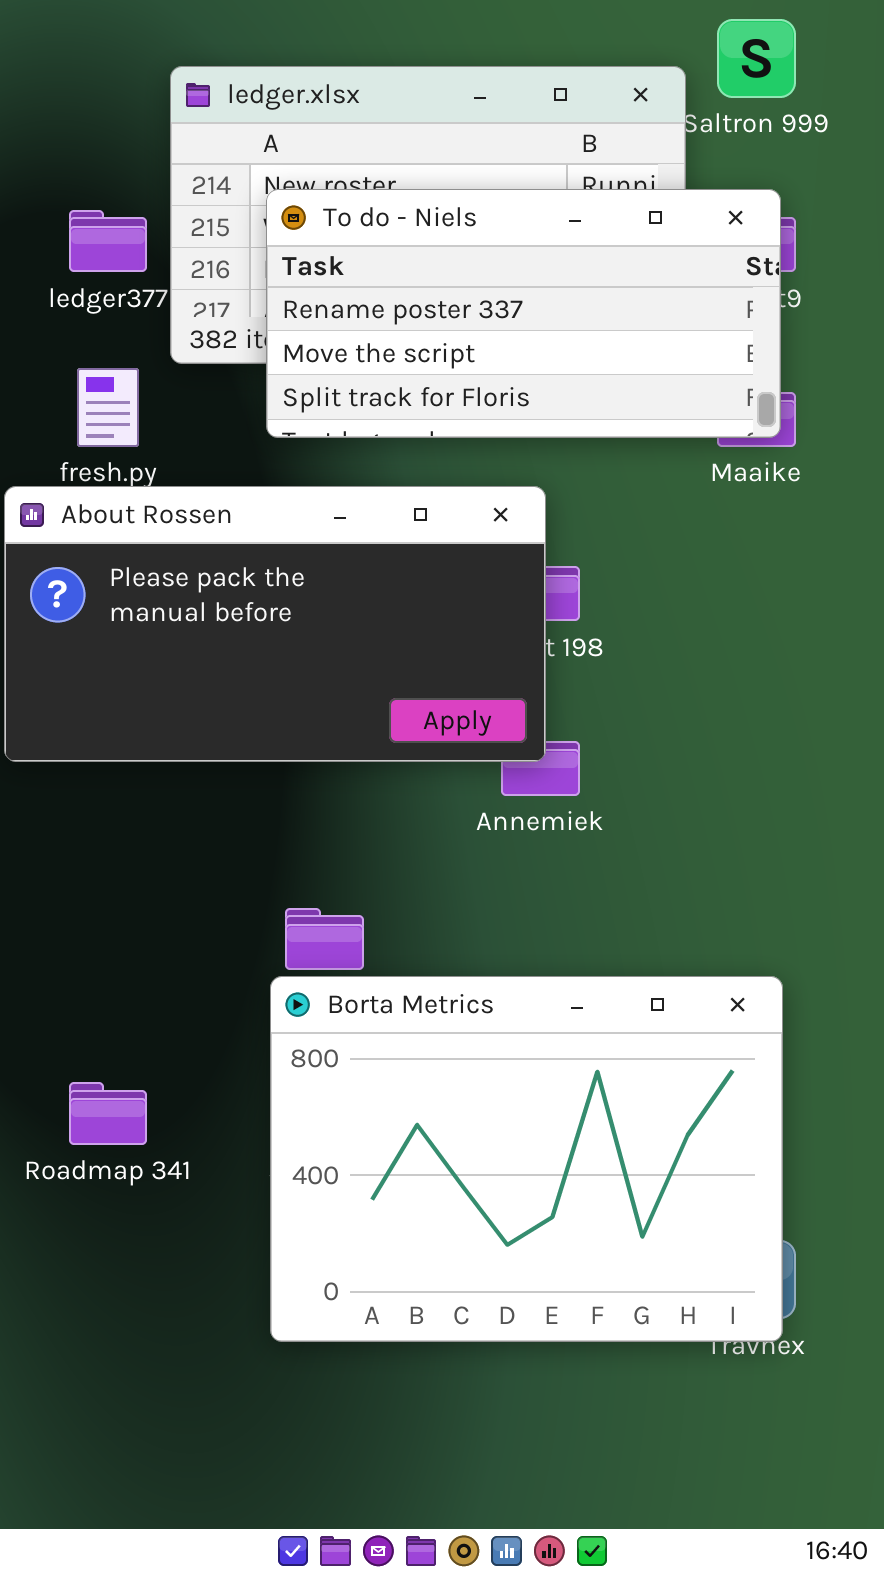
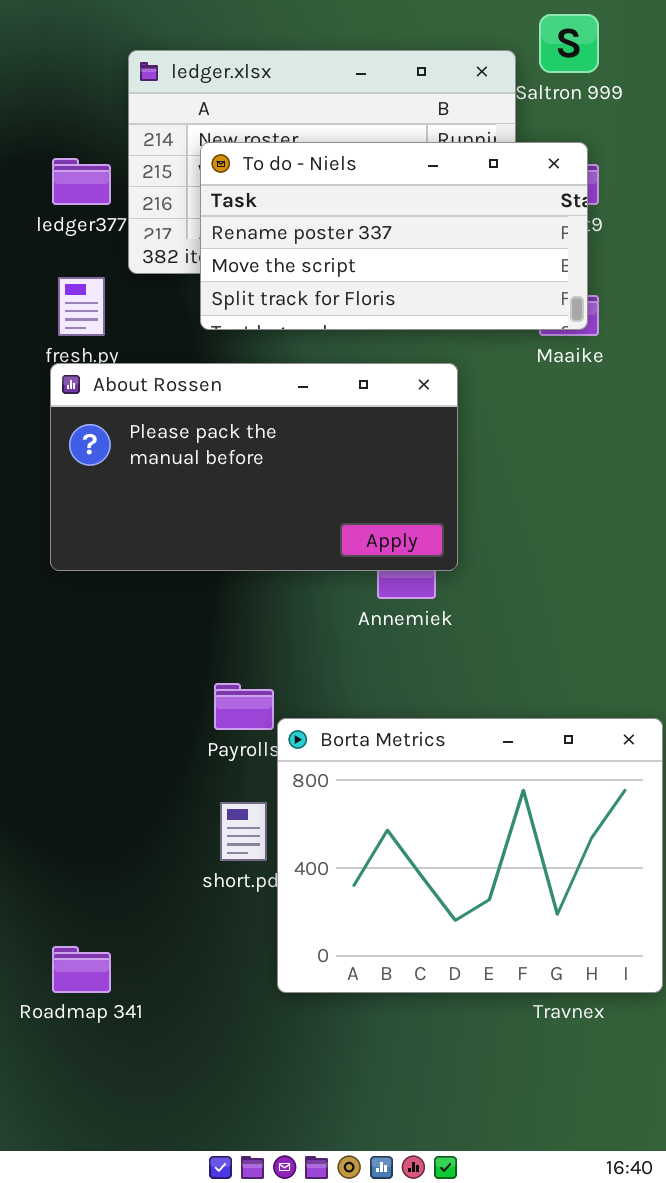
About Rossen: [4,486,546,762] -> [50,363,458,571], moved
Borta Metrics: [270,976,783,1342] -> [277,718,663,993], moved
Roadmap 341: [69,1082,147,1145] -> [52,946,111,993], moved

